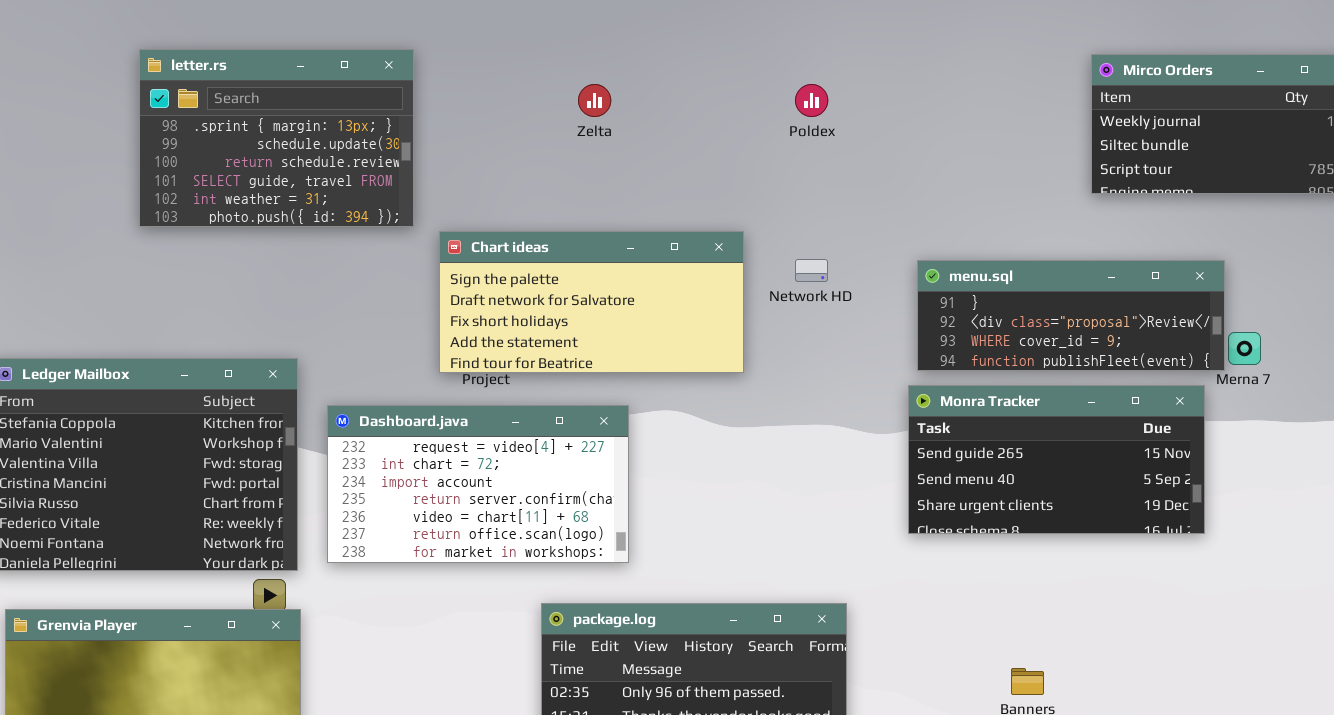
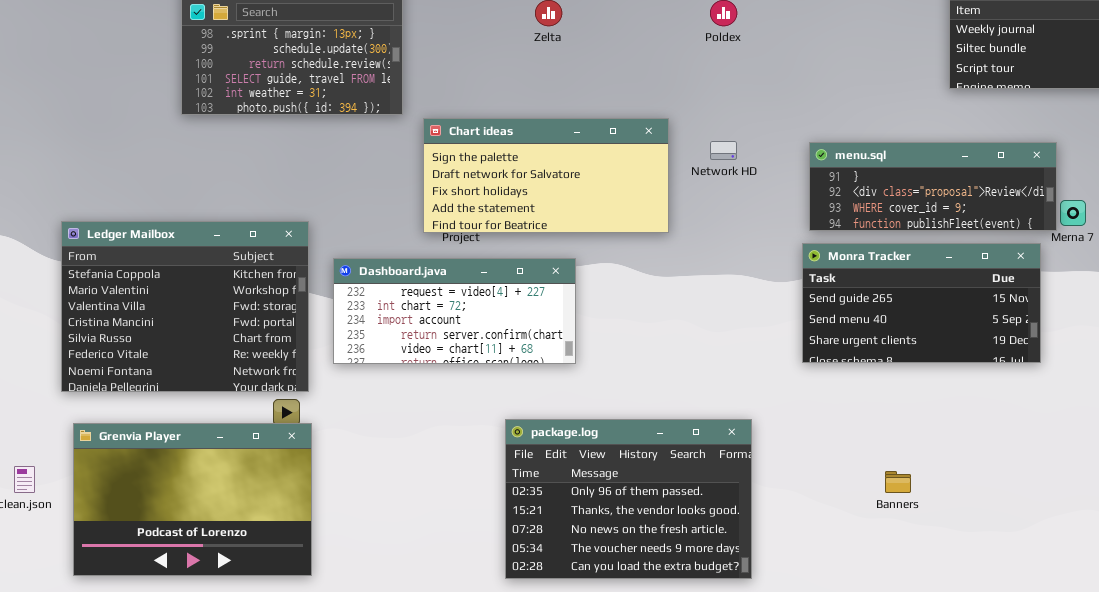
Dashboard.java: [327,405,629,563] -> [333,258,576,364], resized

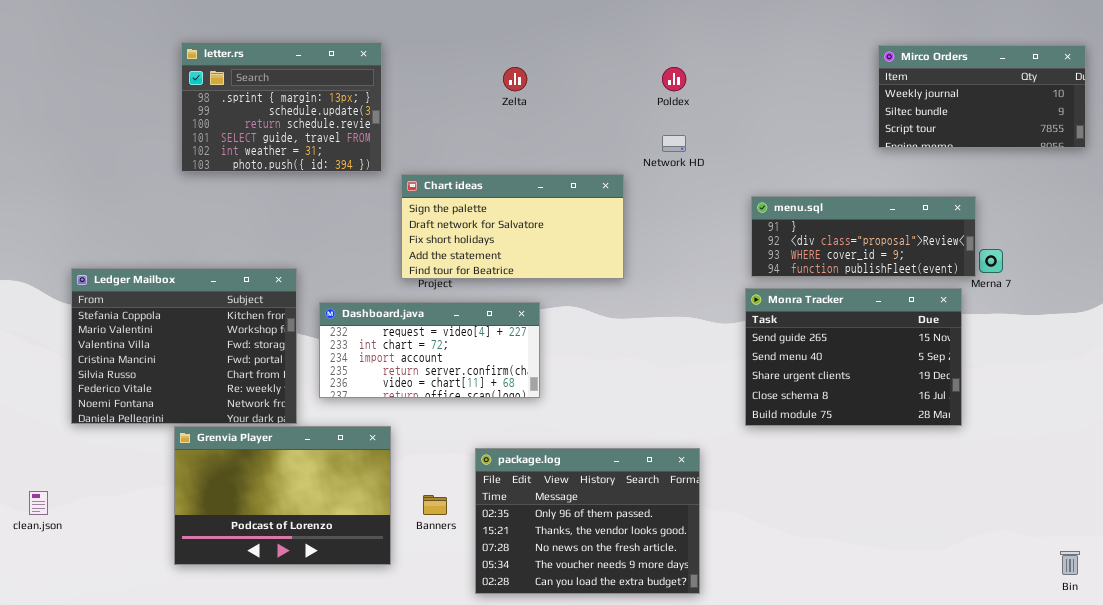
Network HD: [710,141,737,160] -> [662,135,686,152], moved
Monra Tracker: [802,243,1041,363] -> [745,288,962,426], resized
Grenvia Player: [73,423,312,576] -> [174,426,391,565], moved
Banners: [885,471,911,493] -> [423,495,447,515], moved

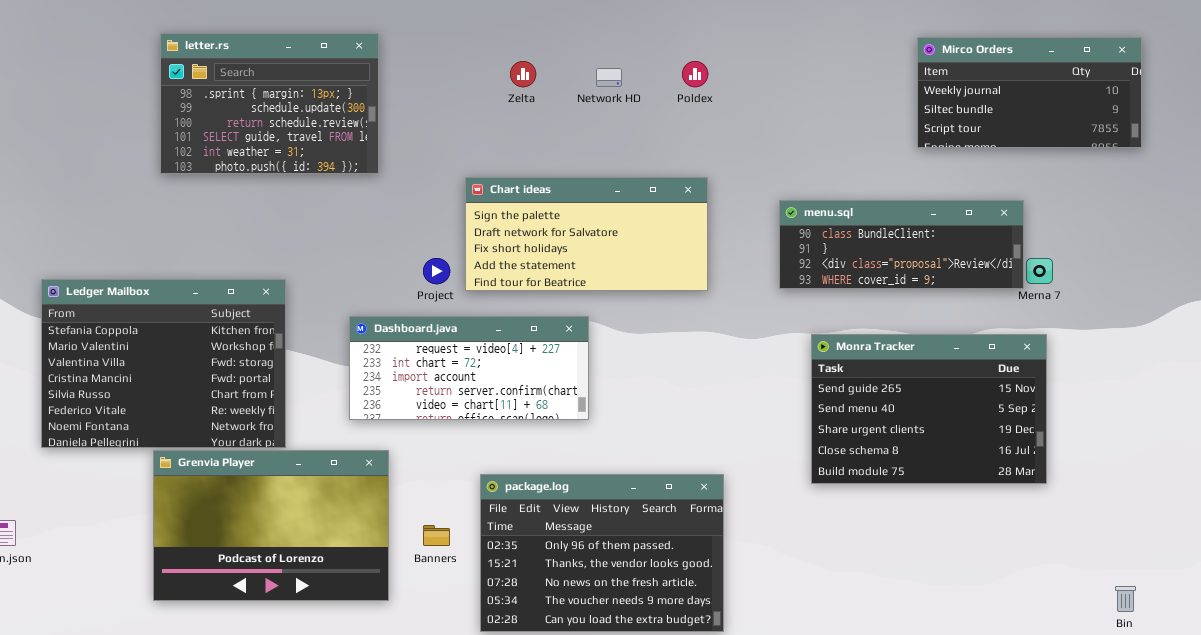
Network HD: [662,135,686,152] -> [596,68,622,87], moved
Chart ideas: [401,174,624,279] -> [465,177,708,291], moved
menu.sql: [751,196,976,277] -> [779,200,1024,289], scrolled up 1 row
Monra Tracker: [745,288,962,426] -> [811,334,1047,484], moved
Dashboard.java: [319,302,540,398] -> [349,316,589,420], moved

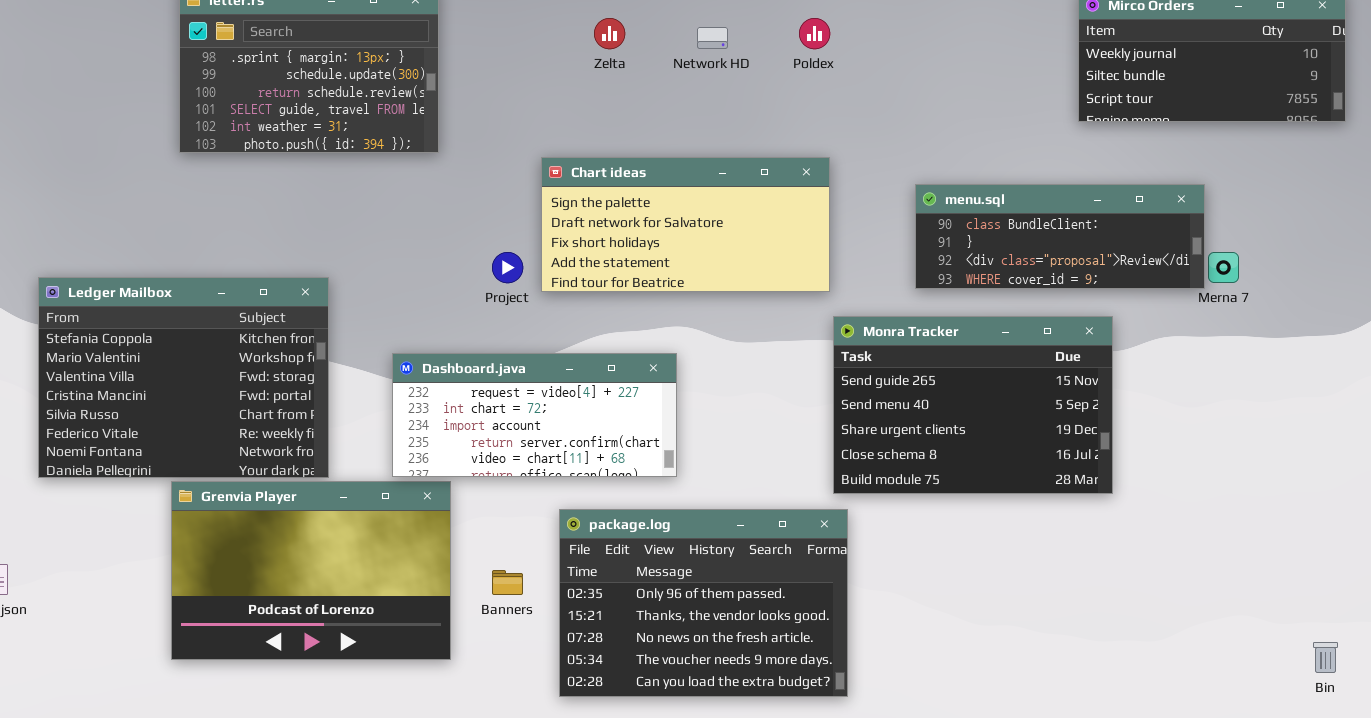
Dashboard.java: [349,316,589,420] -> [392,353,677,477], moved
Monra Tracker: [811,334,1047,484] -> [833,316,1113,494], moved

